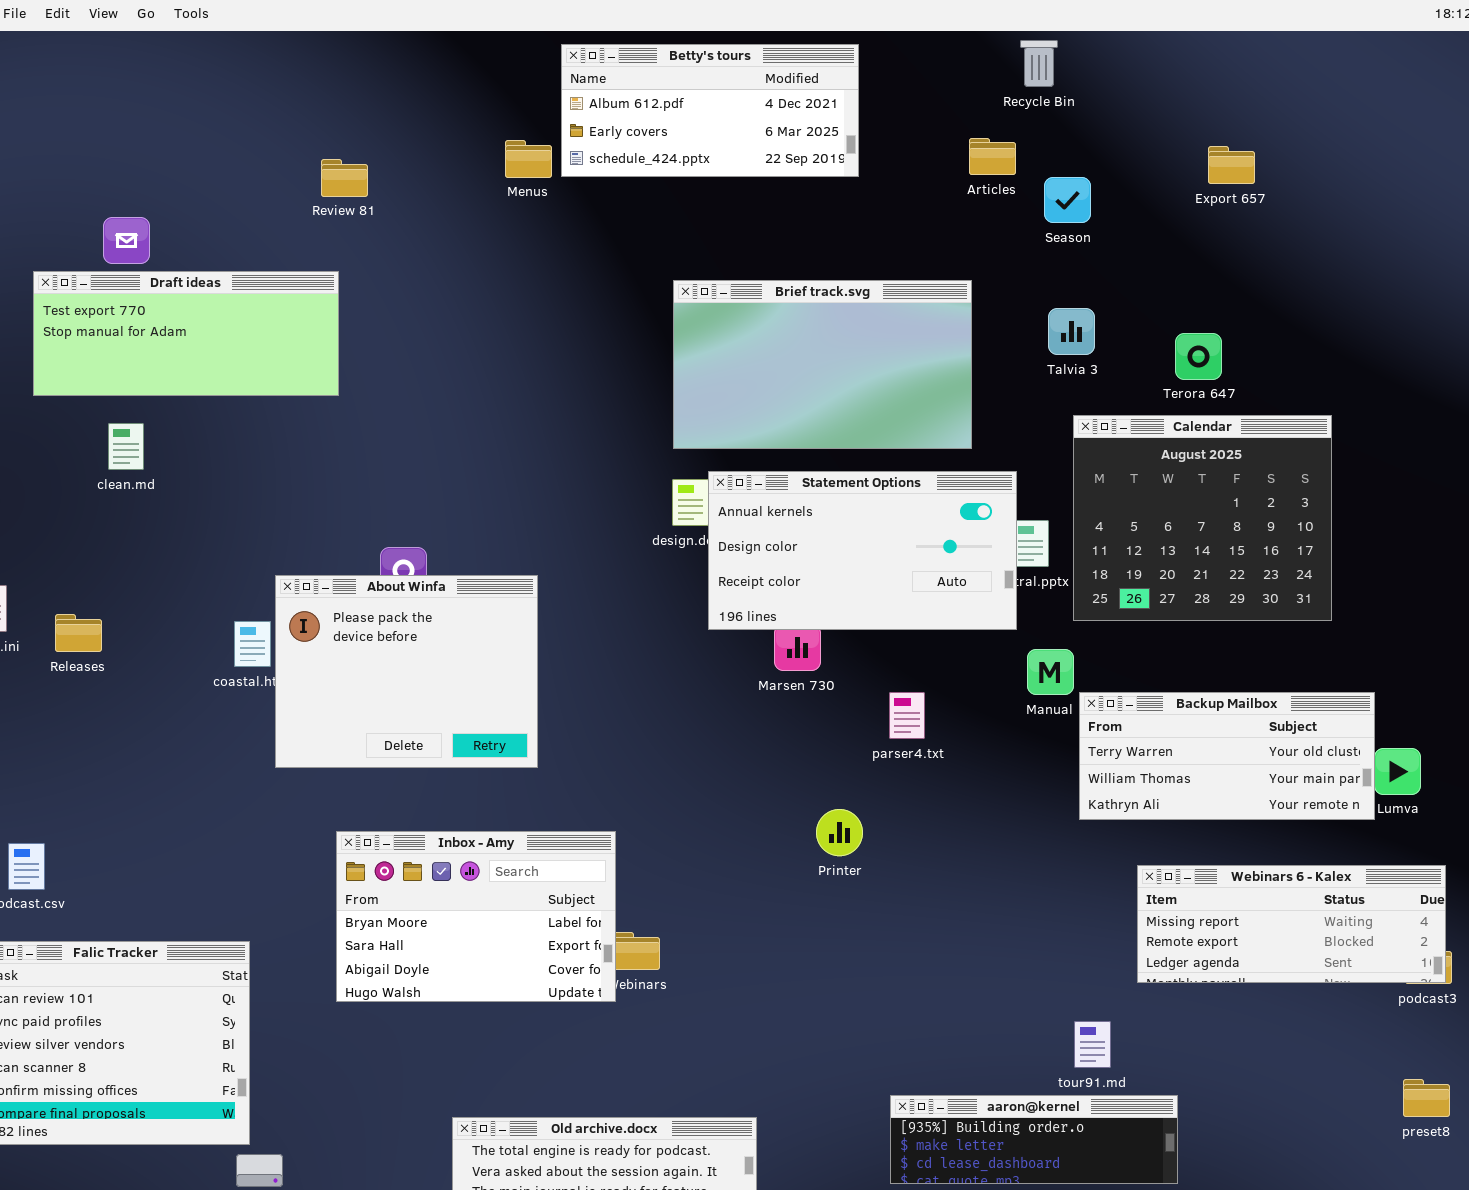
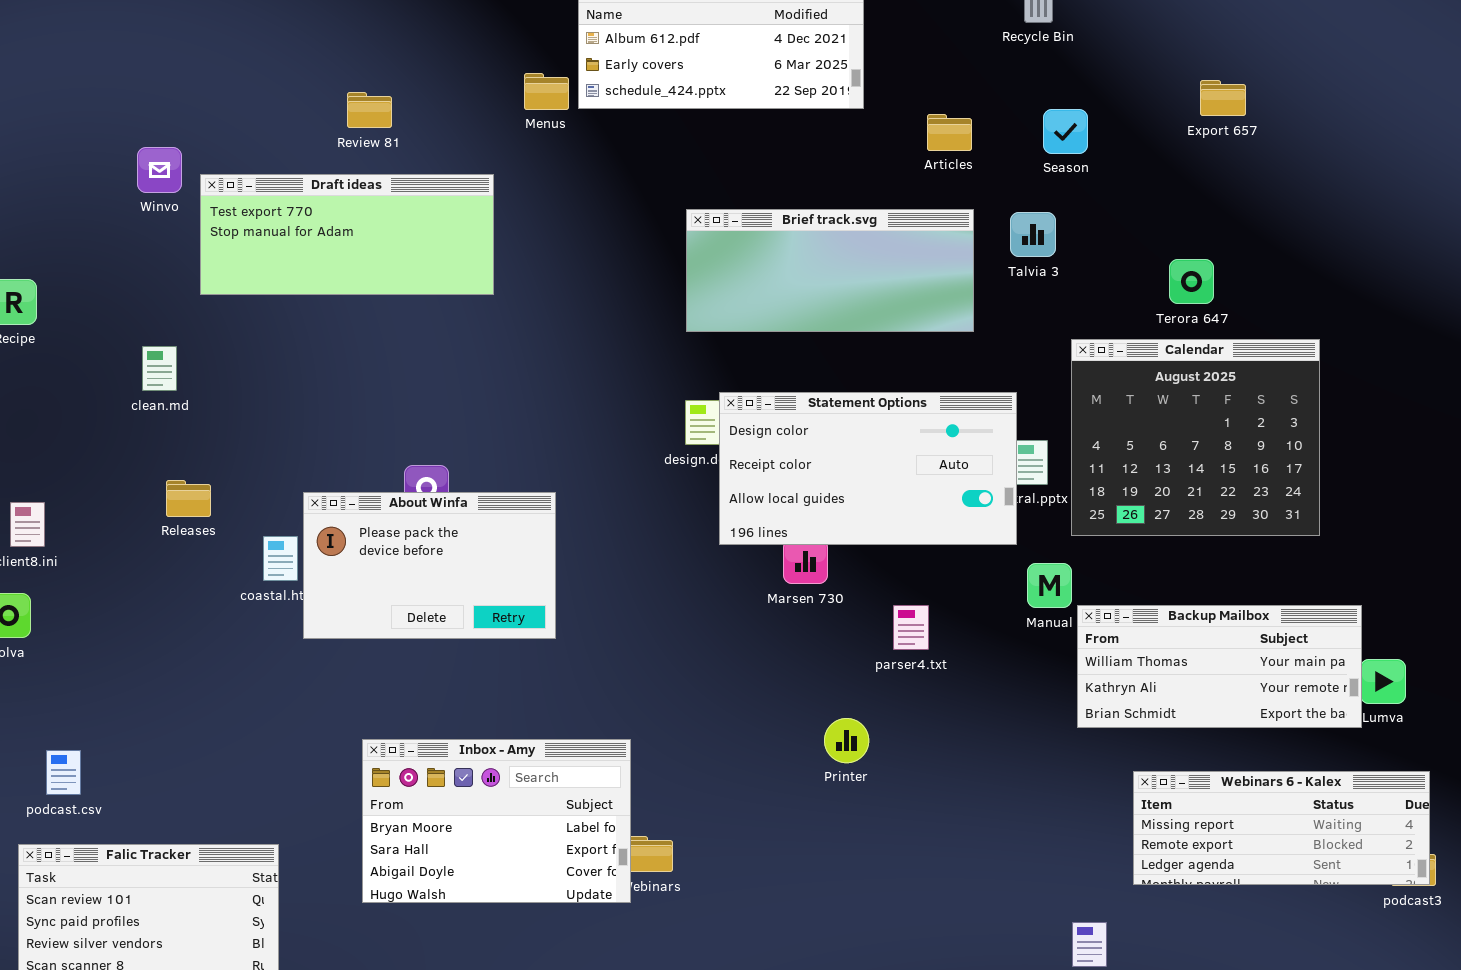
Articles: [969,138,1016,175] -> [927,114,972,151], moved
Draft ideas: [33,271,339,396] -> [200,174,494,295], moved
Brief track.svg: [673,280,972,449] -> [686,209,974,332], resized
Talvia 3: [1048,308,1095,355] -> [1010,212,1056,257], moved
Statement Options: [708,471,1017,630] -> [719,392,1017,545], scrolled down 1 row
About Winfa: [275,575,538,768] -> [303,492,556,639], resized
Releases: [55,614,102,652] -> [166,480,211,517], moved
Backup Mailbox: [1079,692,1375,820] -> [1077,605,1362,728], scrolled down 1 row

